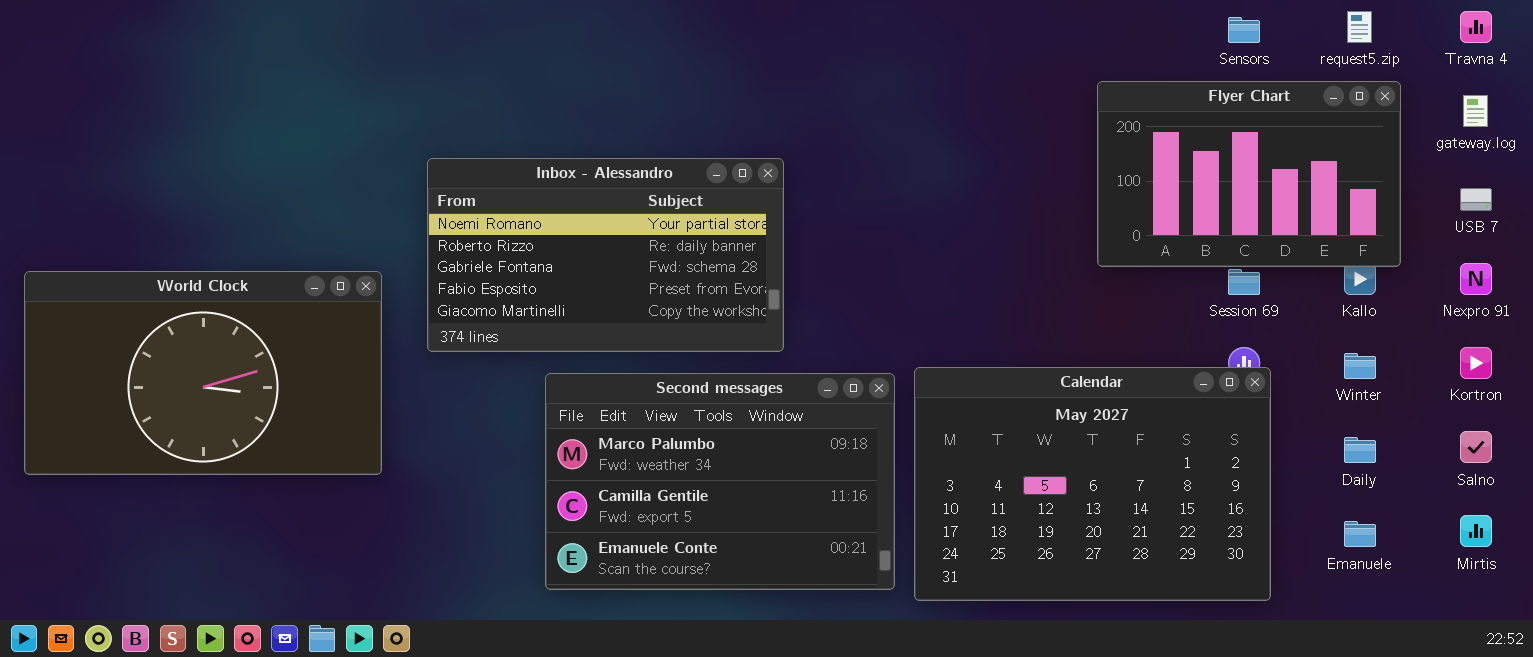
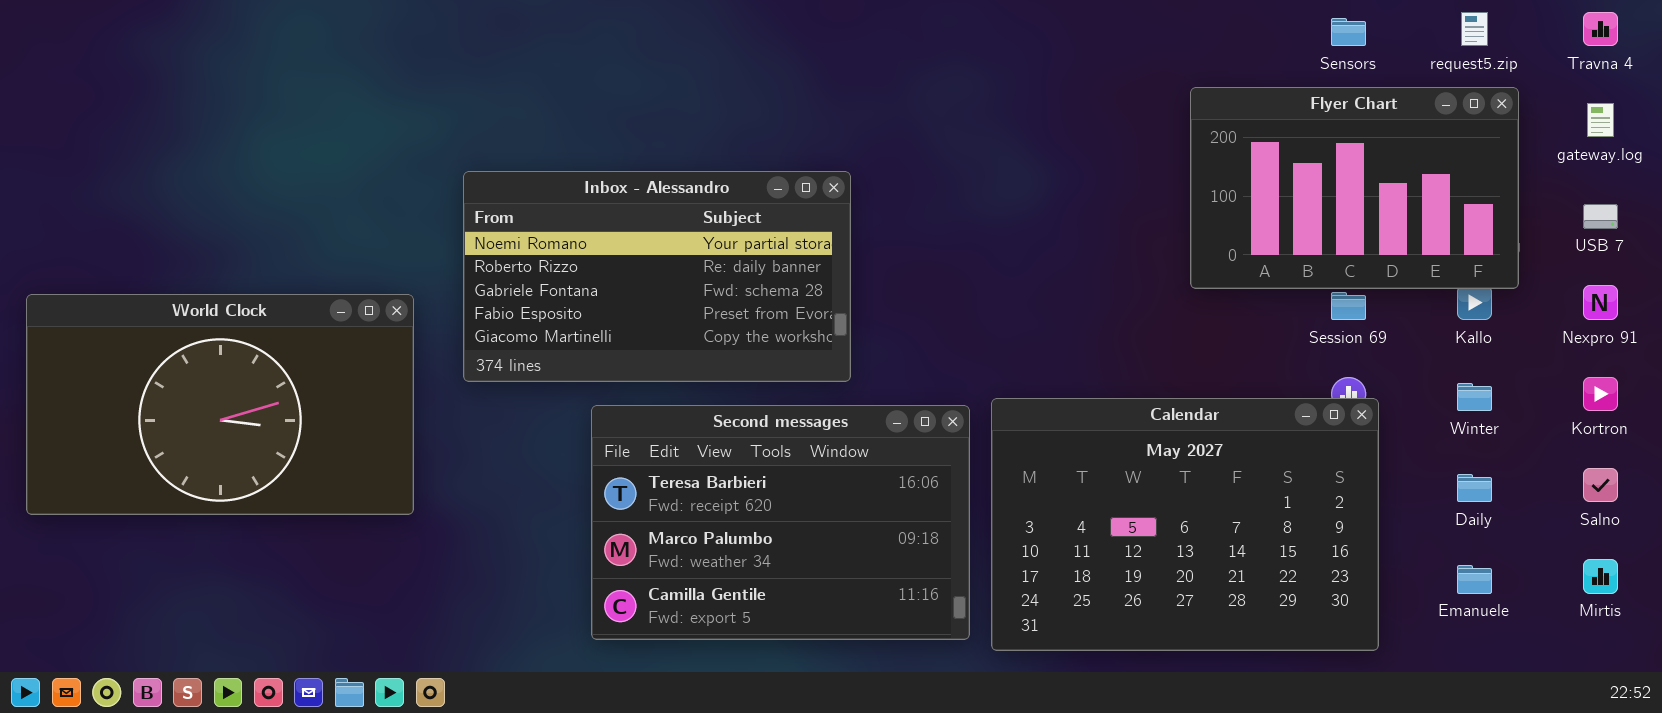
Second messages: [545,373,895,590] -> [591,405,970,640], scrolled up 1 row

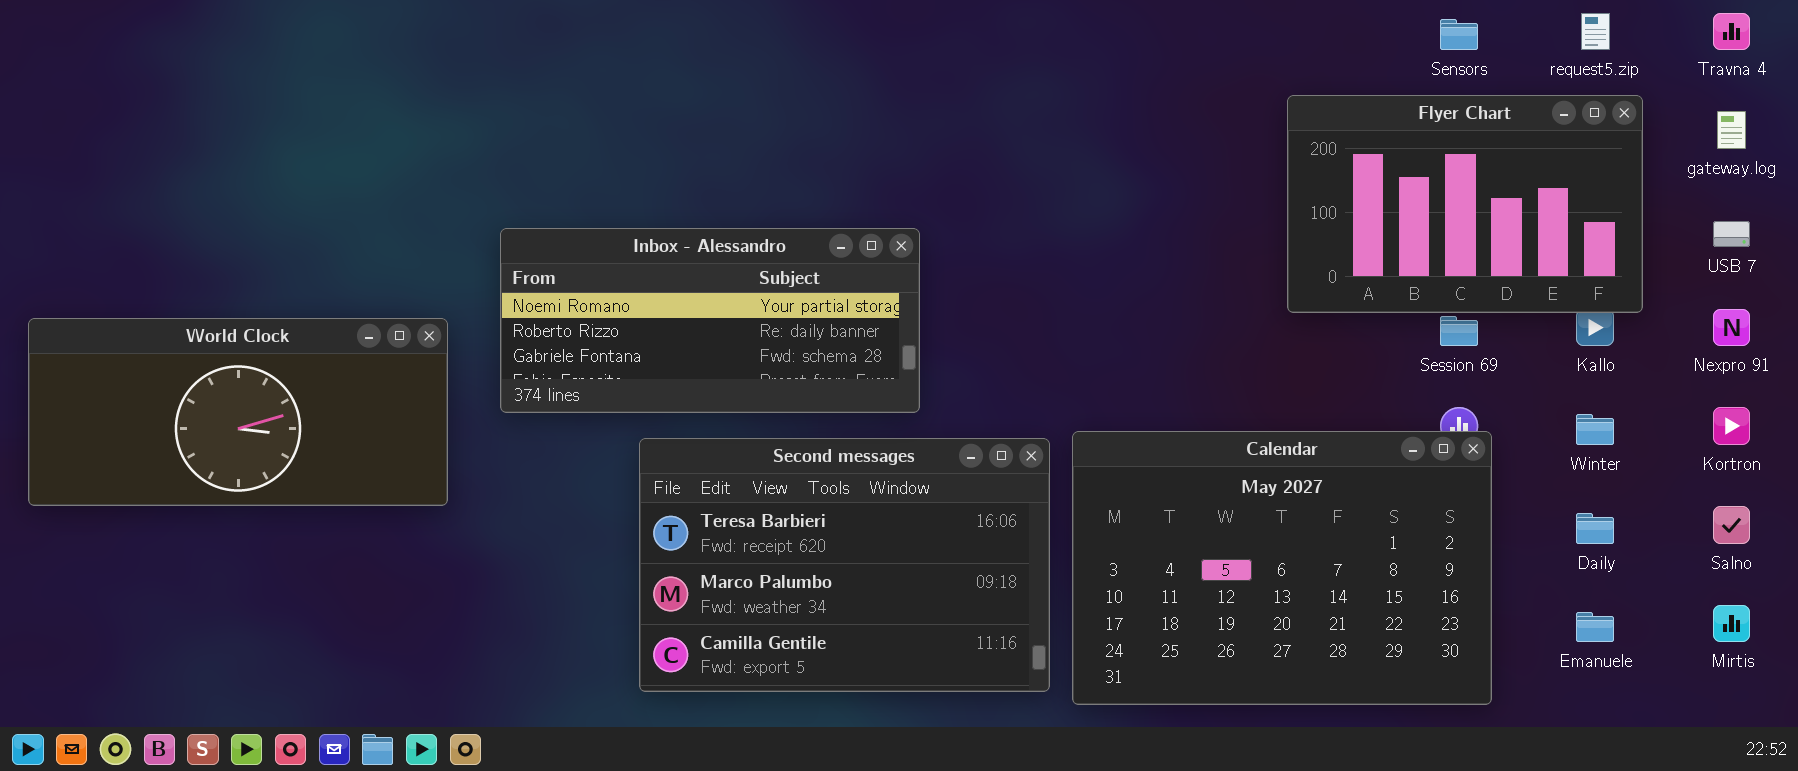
Inbox - Alessandro: [463,171,851,382] -> [500,228,920,413], resized
World Clock: [26,294,414,515] -> [28,318,448,506], resized

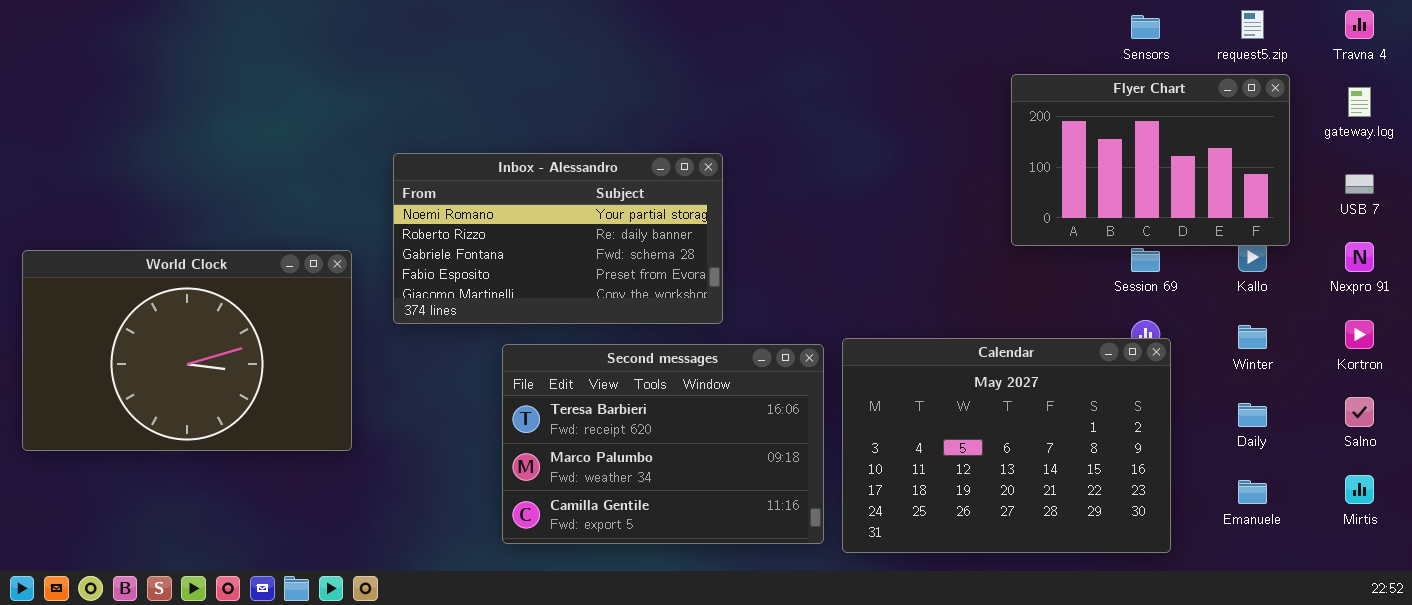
Inbox - Alessandro: [500,228,920,413] -> [393,153,723,324], resized
World Clock: [28,318,448,506] -> [22,250,352,451], resized

